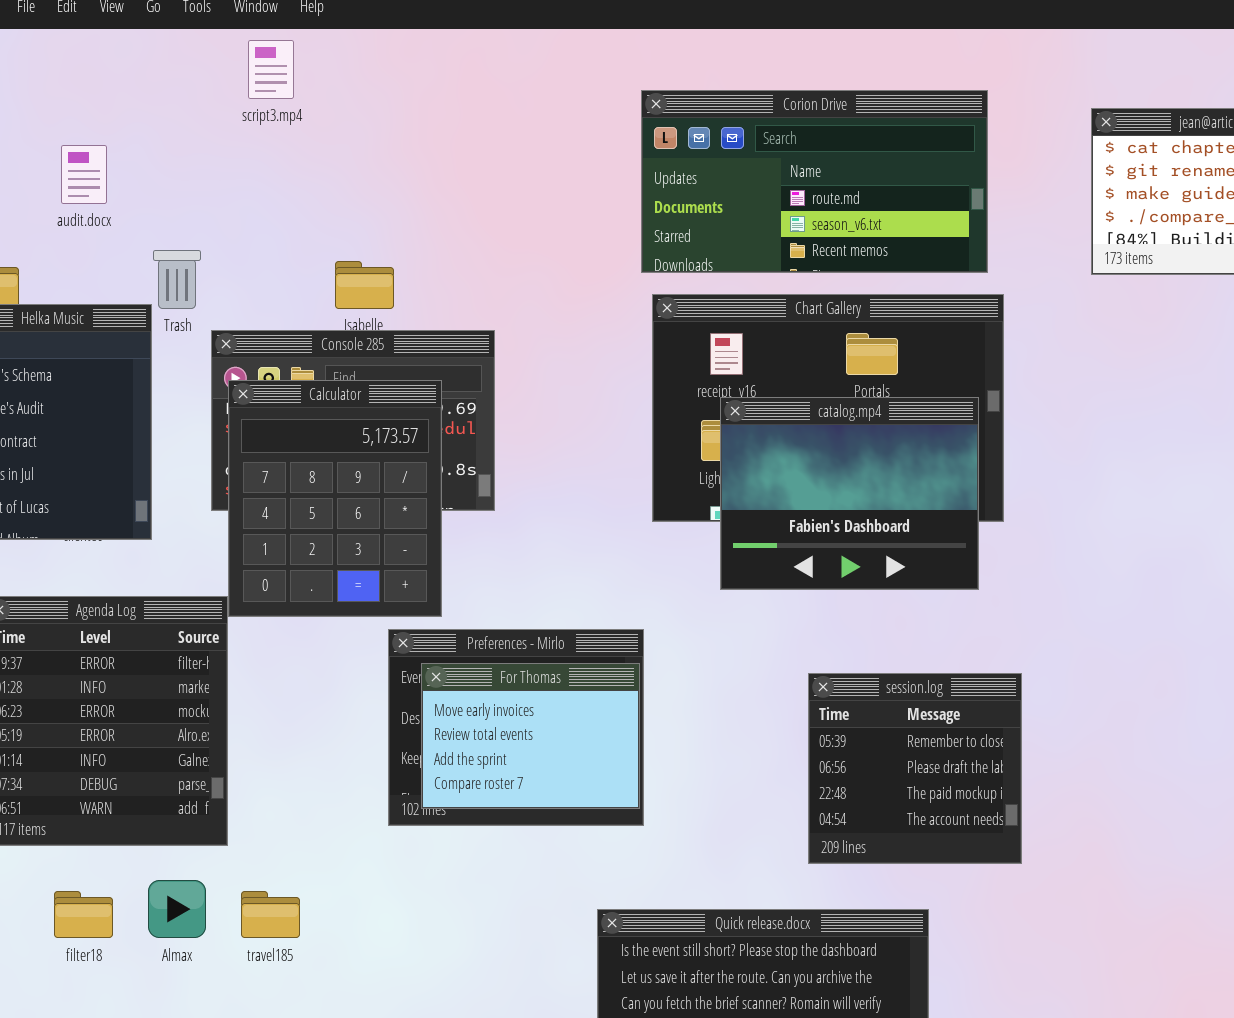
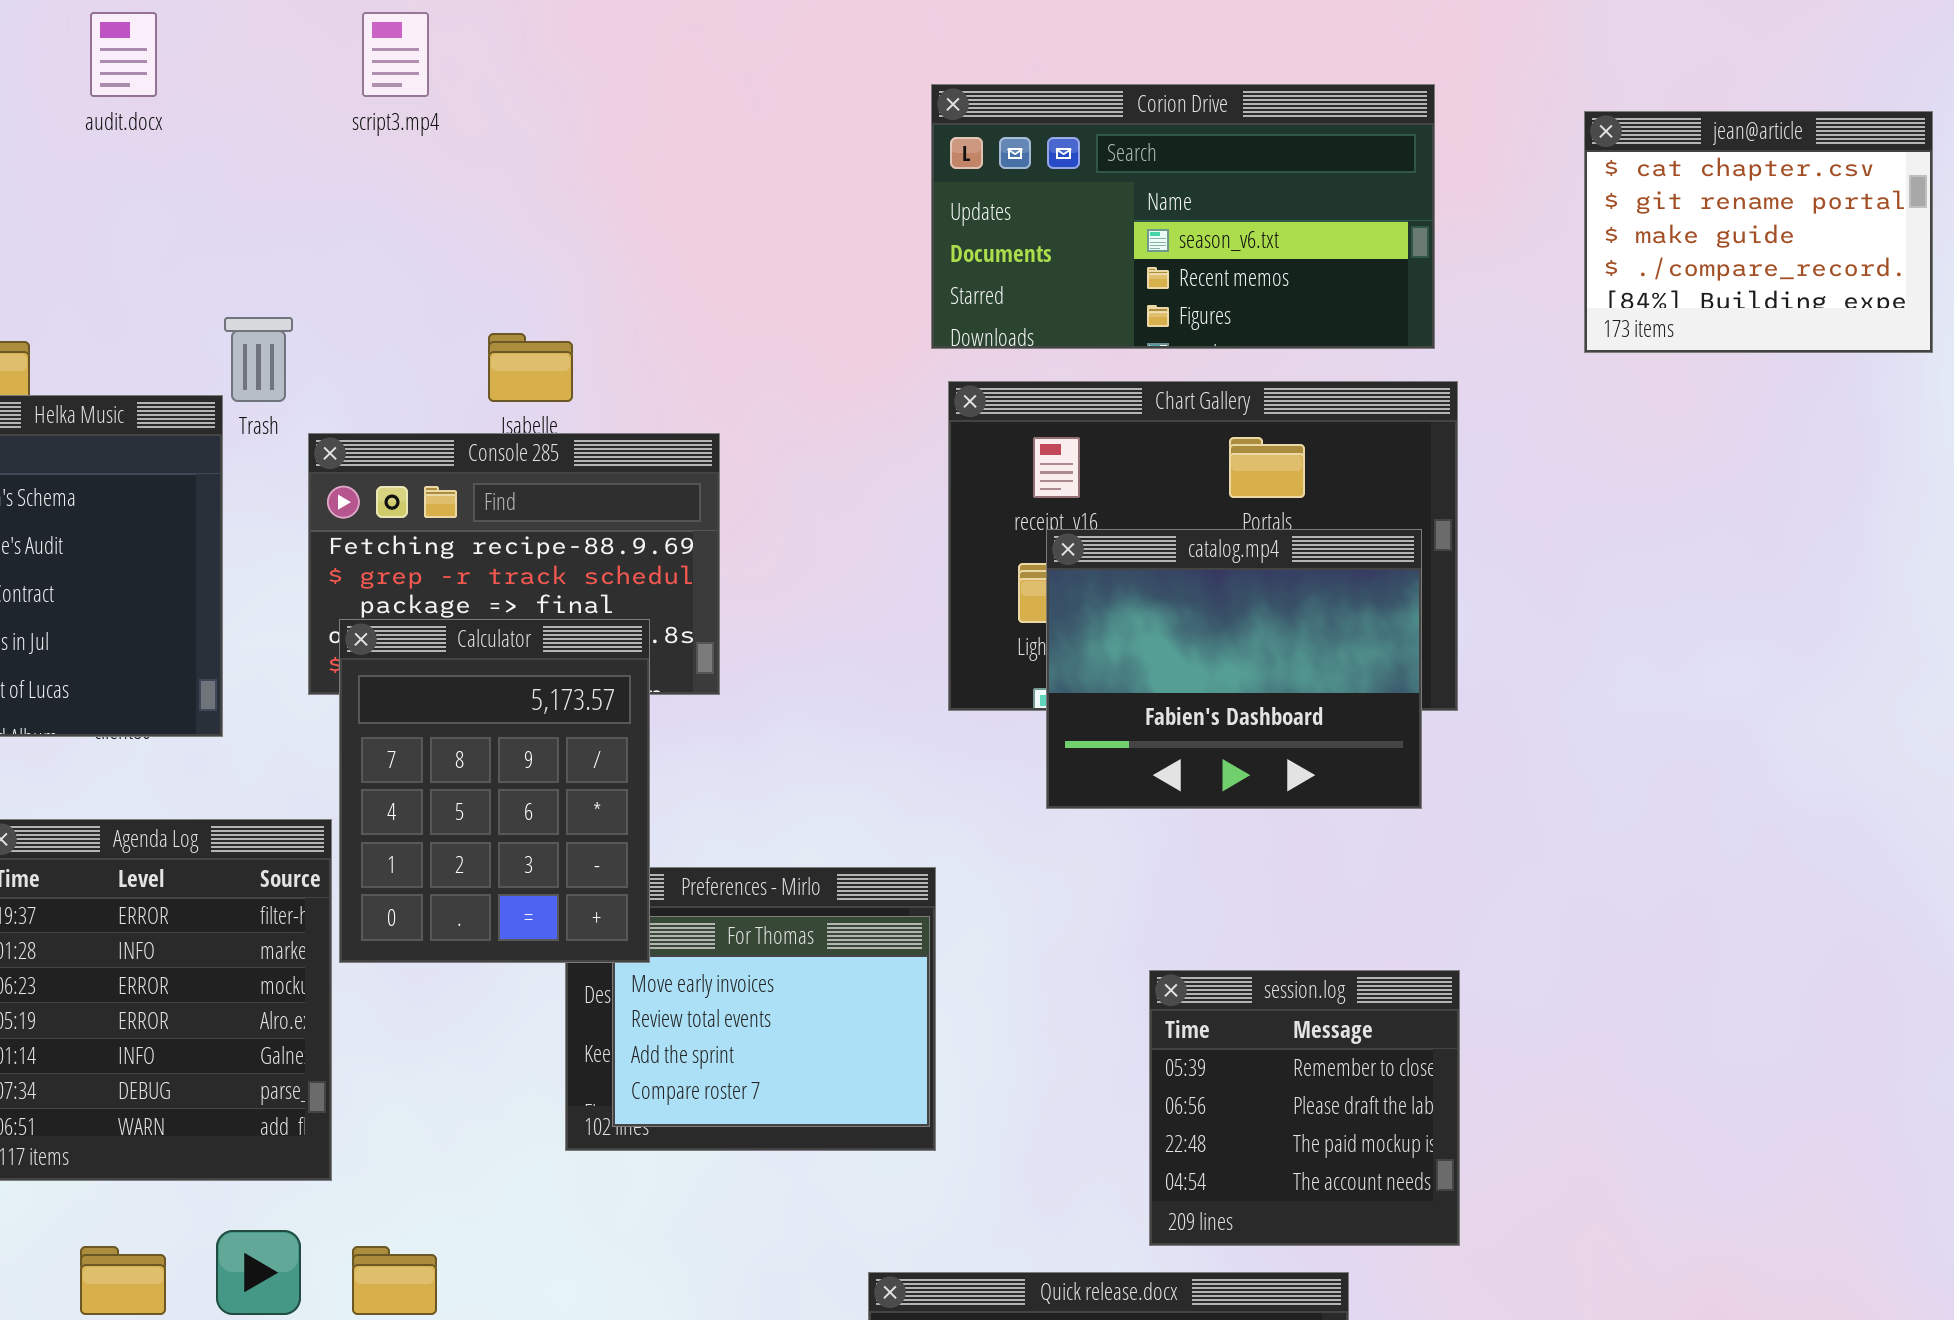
Corion Drive: [641,90,988,273] -> [931,84,1435,349], scrolled down 1 row
audit.docx: [61,145,107,204] -> [90,12,157,97], moved
Calculator: [228,380,442,617] -> [339,619,650,963], moved
session.log: [808,673,1022,864] -> [1149,970,1460,1246], moved

